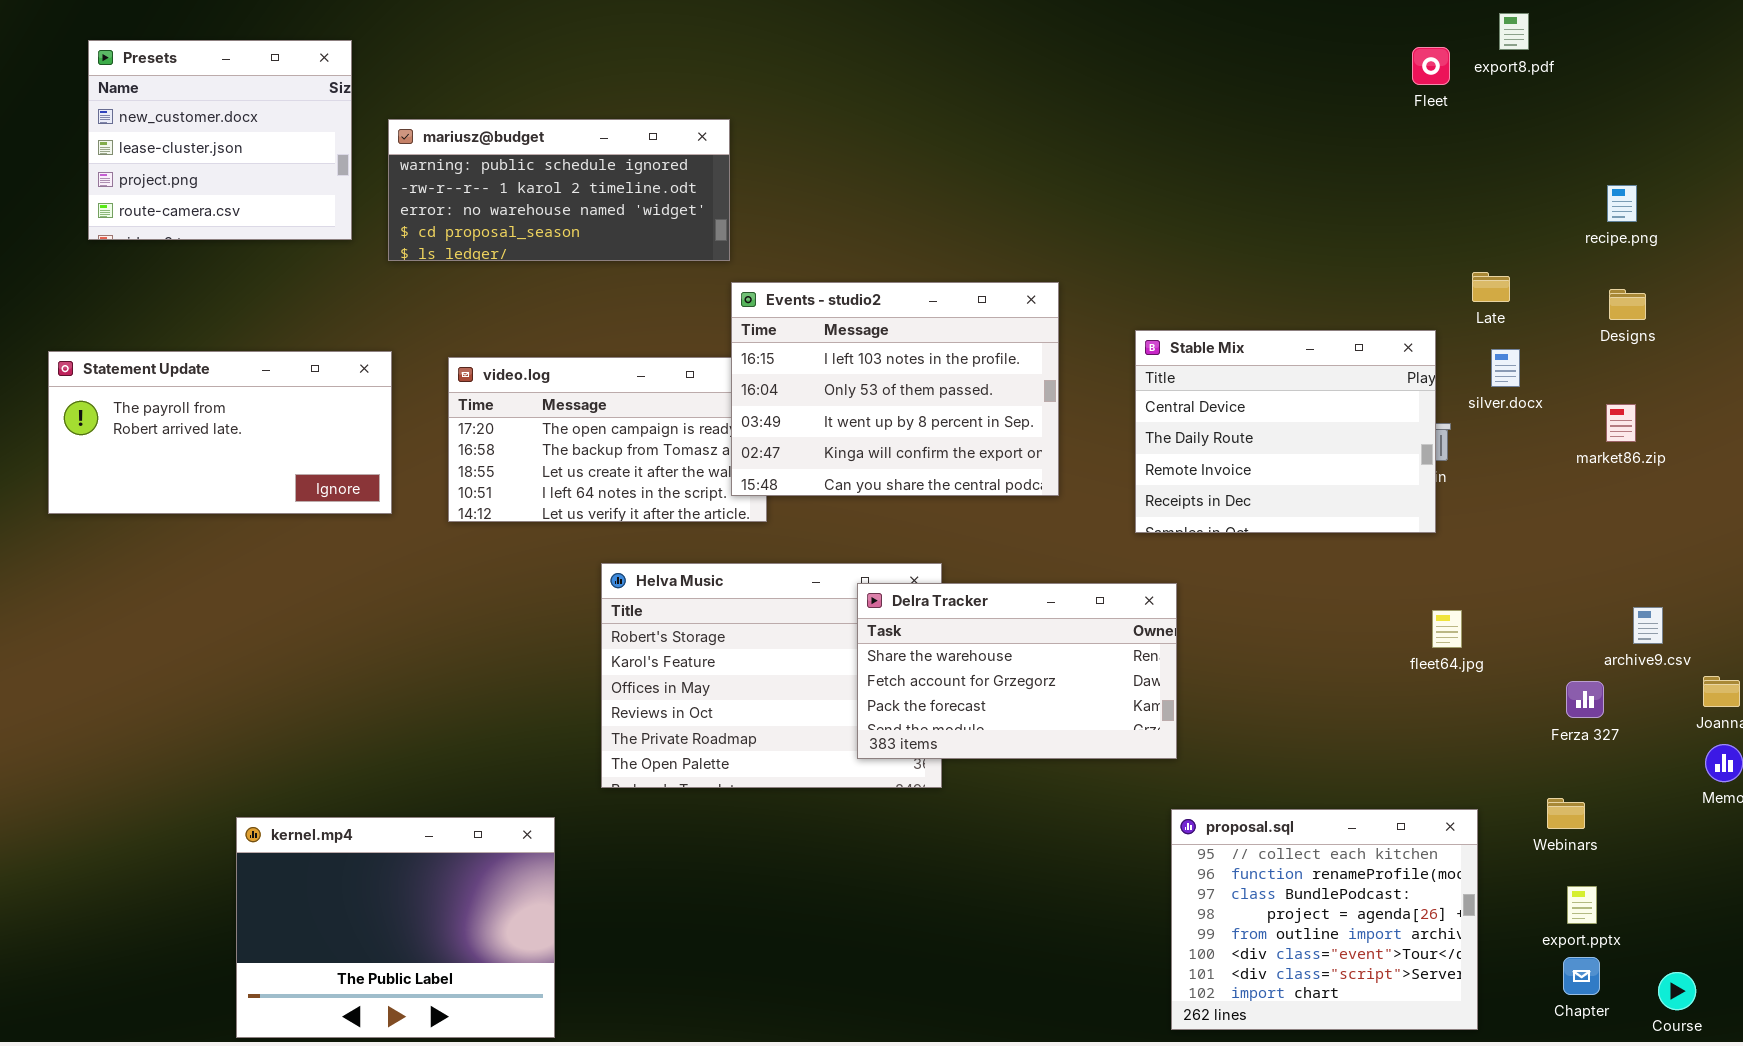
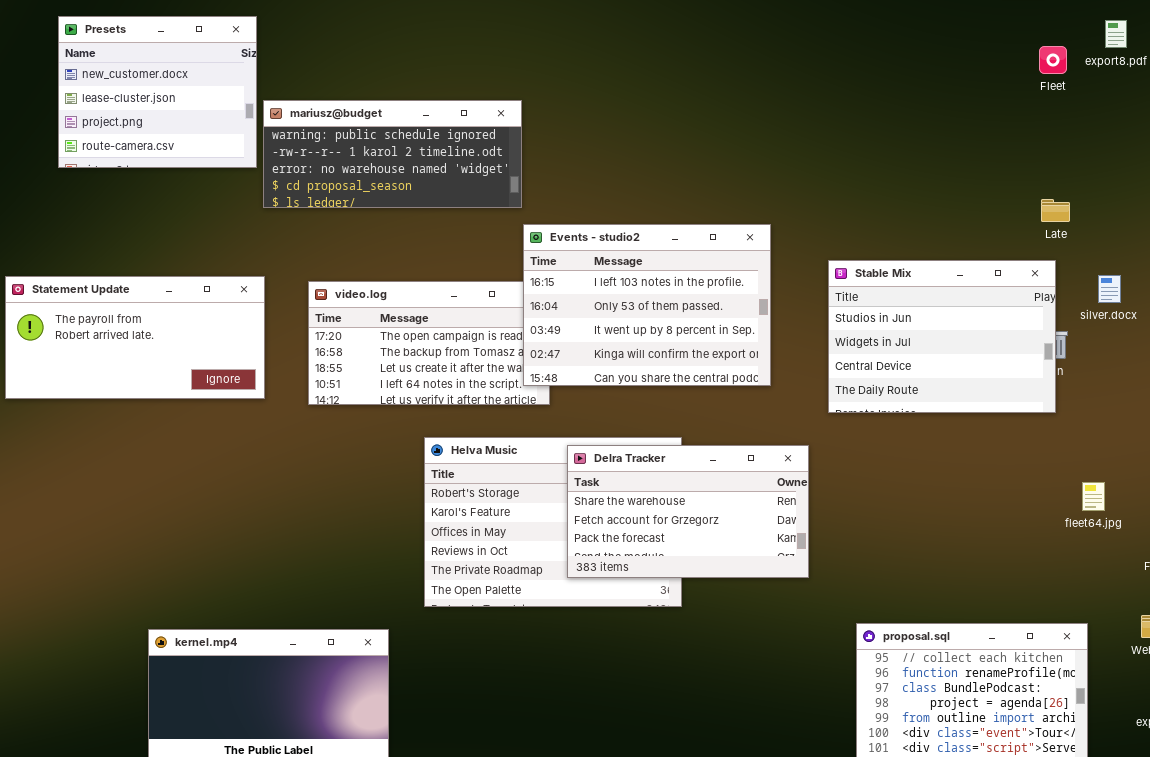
Presets: [88,40,352,240] -> [58,16,257,168], moved
Late: [1472,272,1510,302] -> [1041,199,1070,222], moved
Stable Mix: [1135,330,1436,533] -> [828,260,1056,413], scrolled up 2 rows
Delra Tracker: [857,583,1177,759] -> [567,445,809,578], moved
fleet64.jpg: [1432,610,1462,648] -> [1082,482,1105,511], moved

